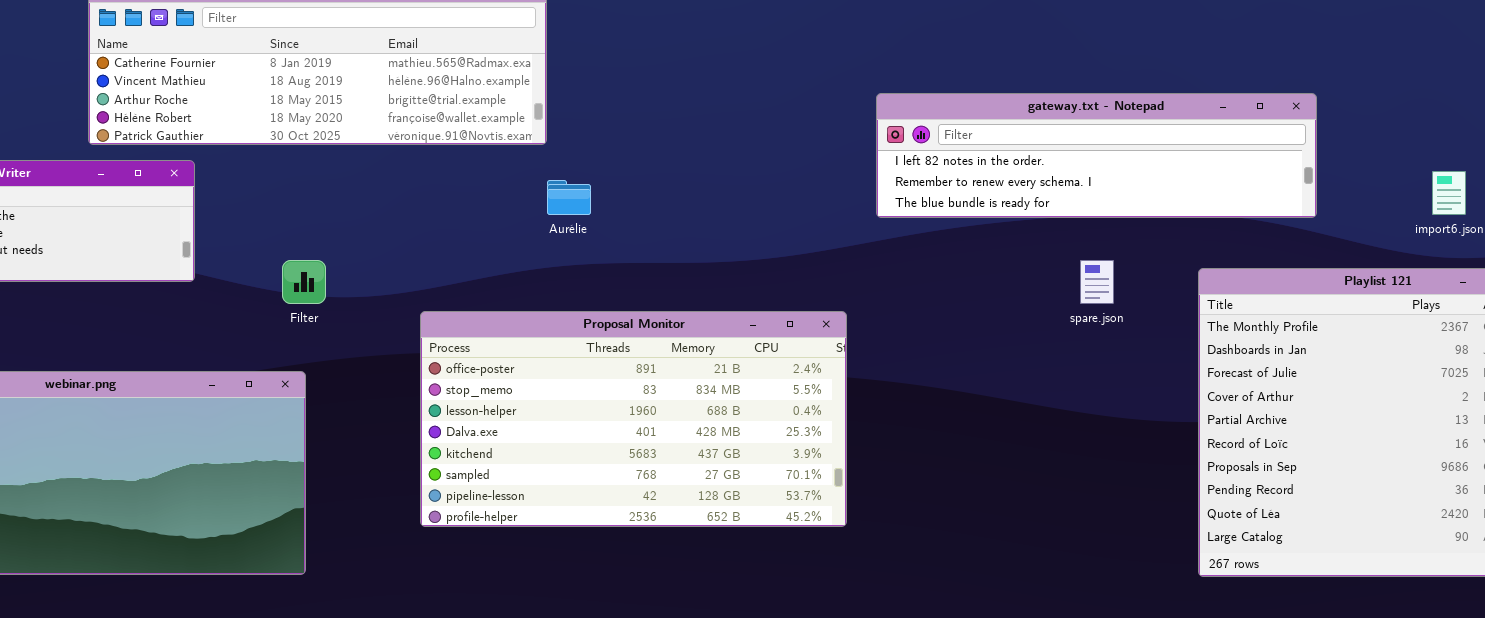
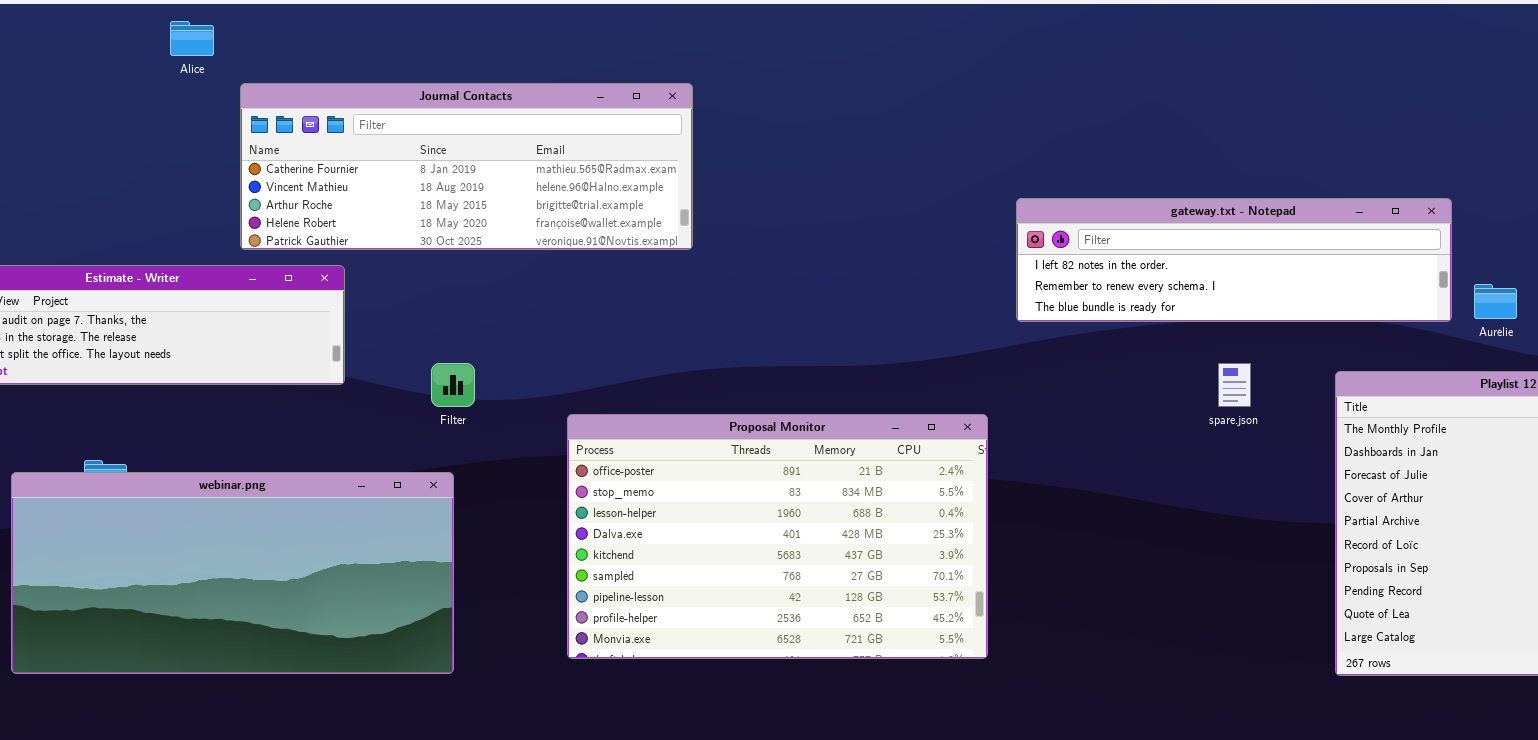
Aurélie: [547,180,591,215] -> [1474,284,1517,319], moved
Proposal Monitor: [420,311,847,527] -> [567,414,988,659], resized

